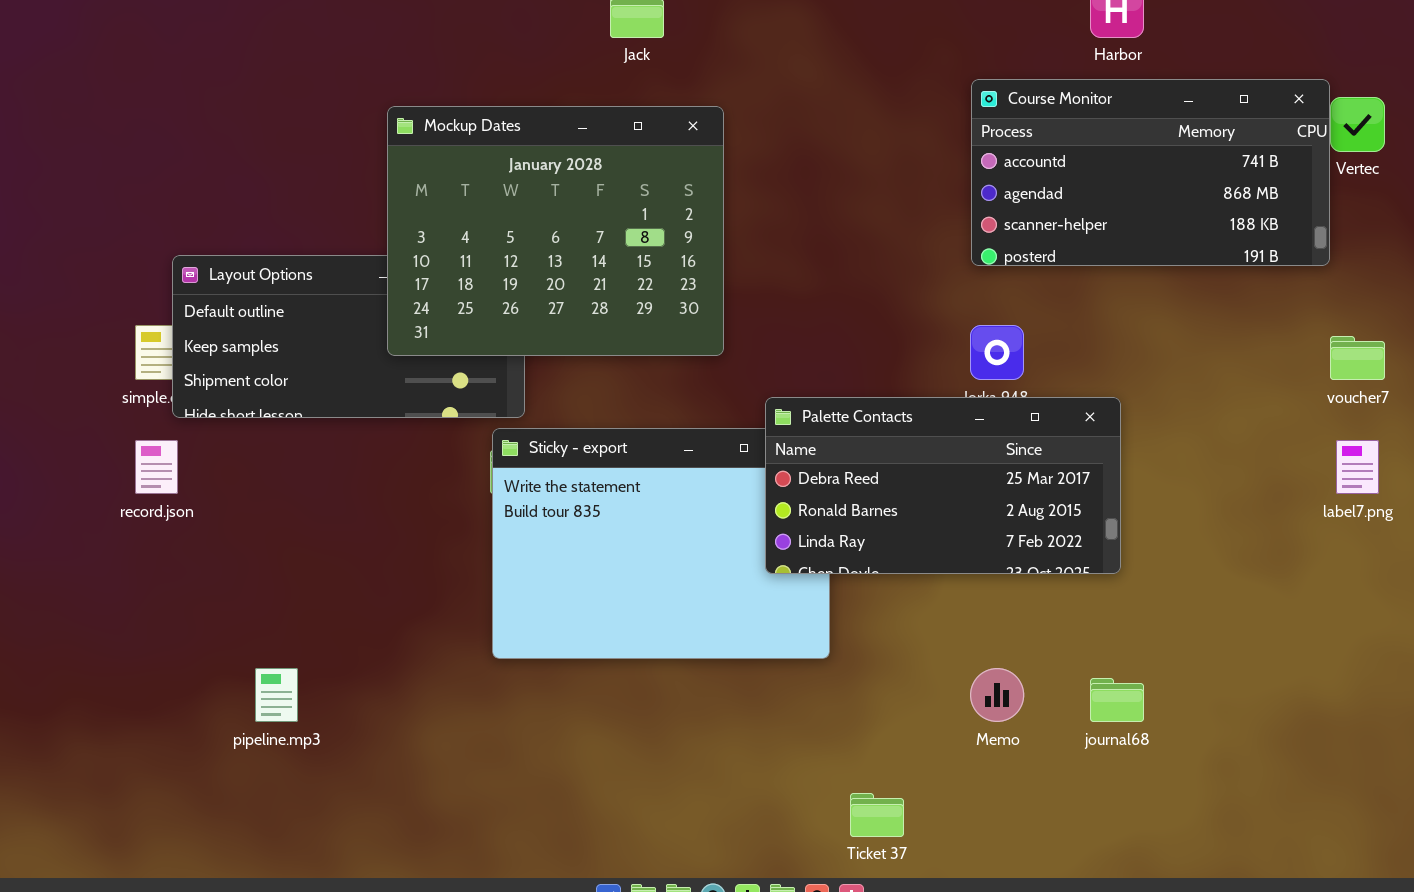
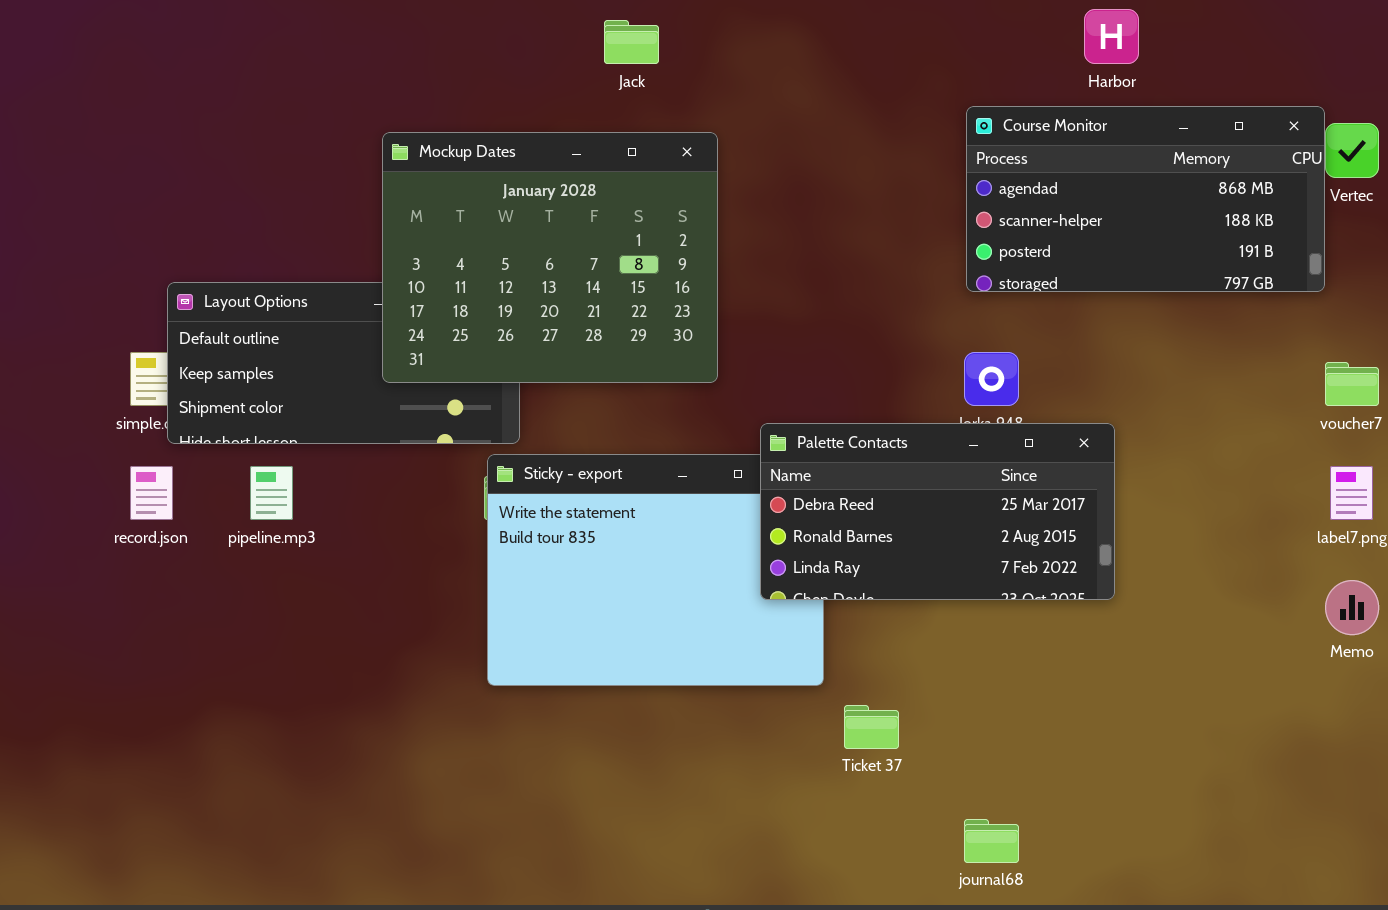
Course Monitor: [971,79,1330,266] -> [966,106,1325,292], scrolled down 1 row
pipeline.mp3: [255,668,298,722] -> [250,466,293,520], moved
Memo: [970,668,1024,722] -> [1325,580,1379,635], moved
journal68: [1090,678,1144,722] -> [964,819,1019,863], moved
Ticket 37: [850,793,904,837] -> [844,705,899,749], moved

